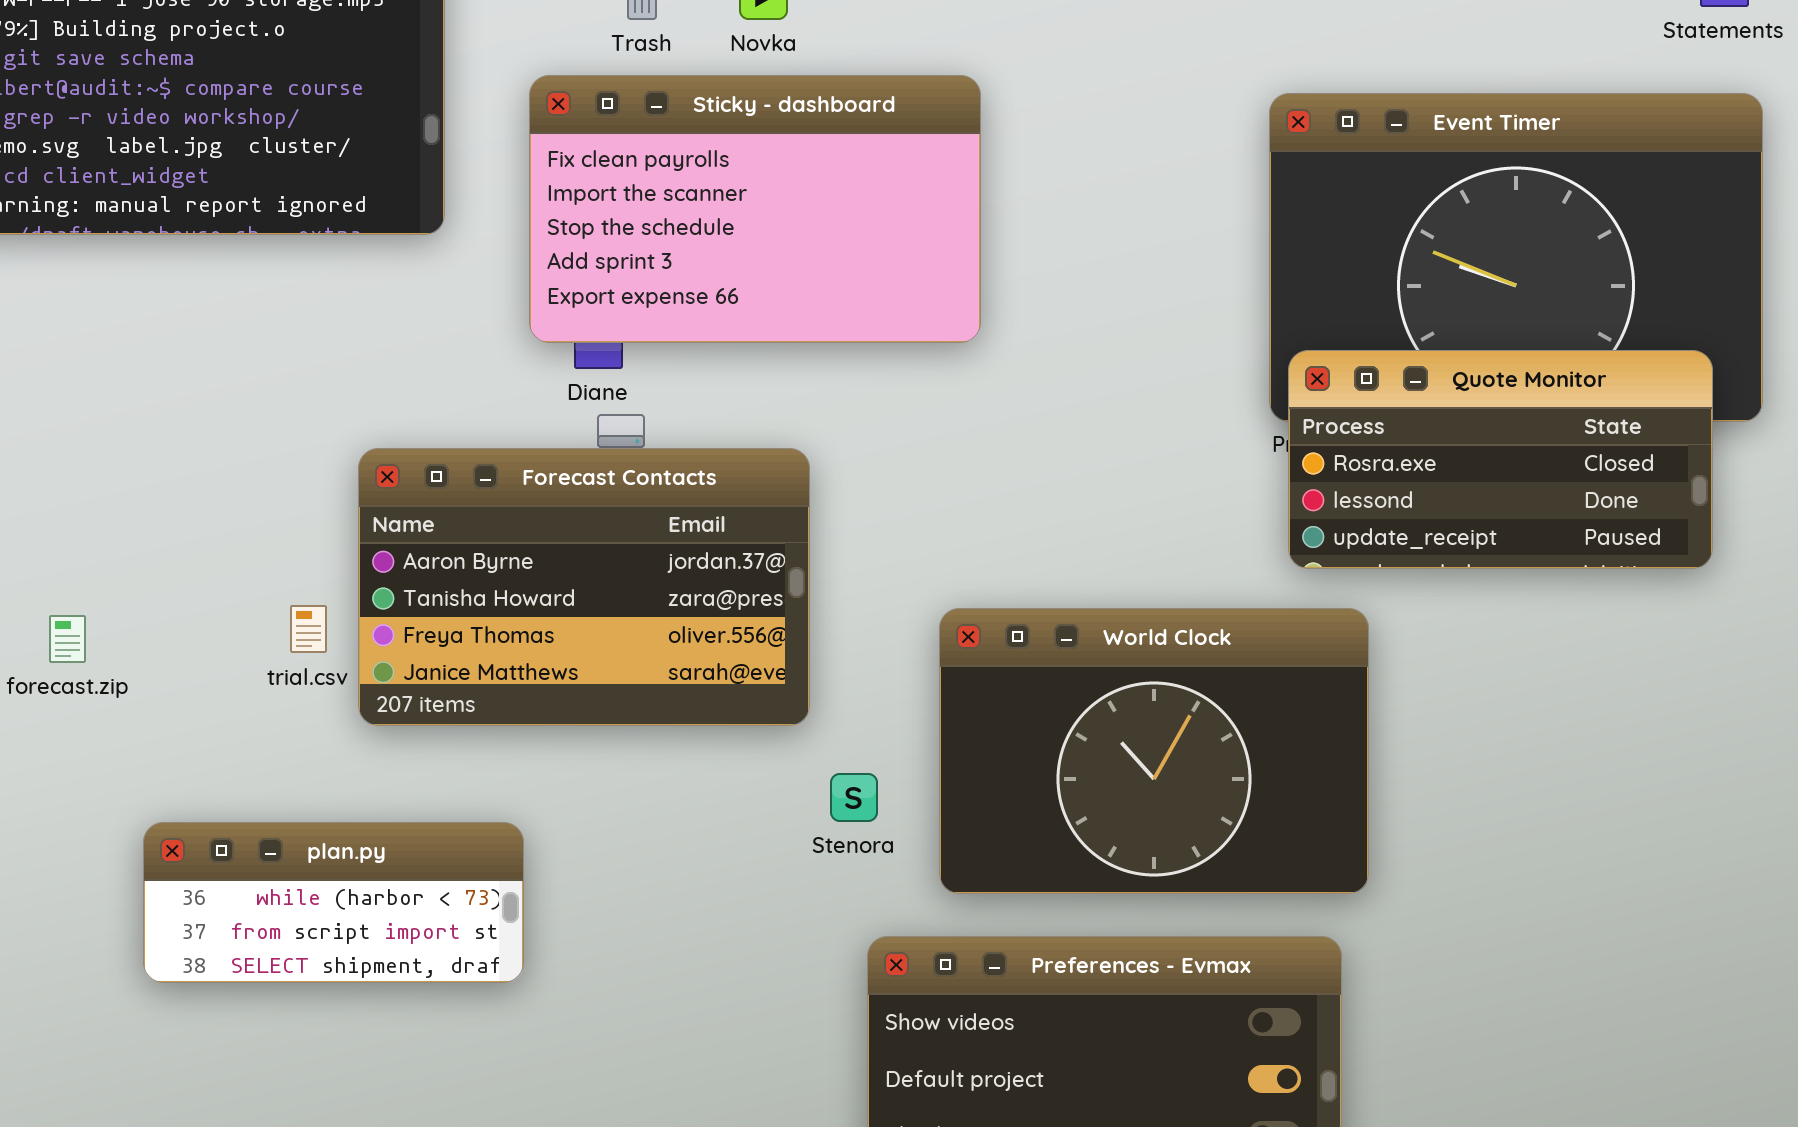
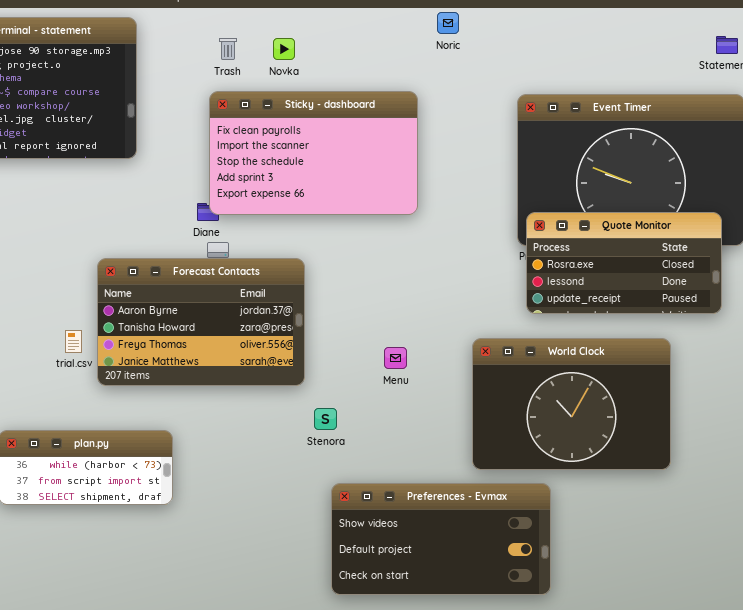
Sticky - dashboard: [529,75,981,343] -> [209,91,418,215], moved
World Clock: [939,608,1369,894] -> [472,338,671,470], moved

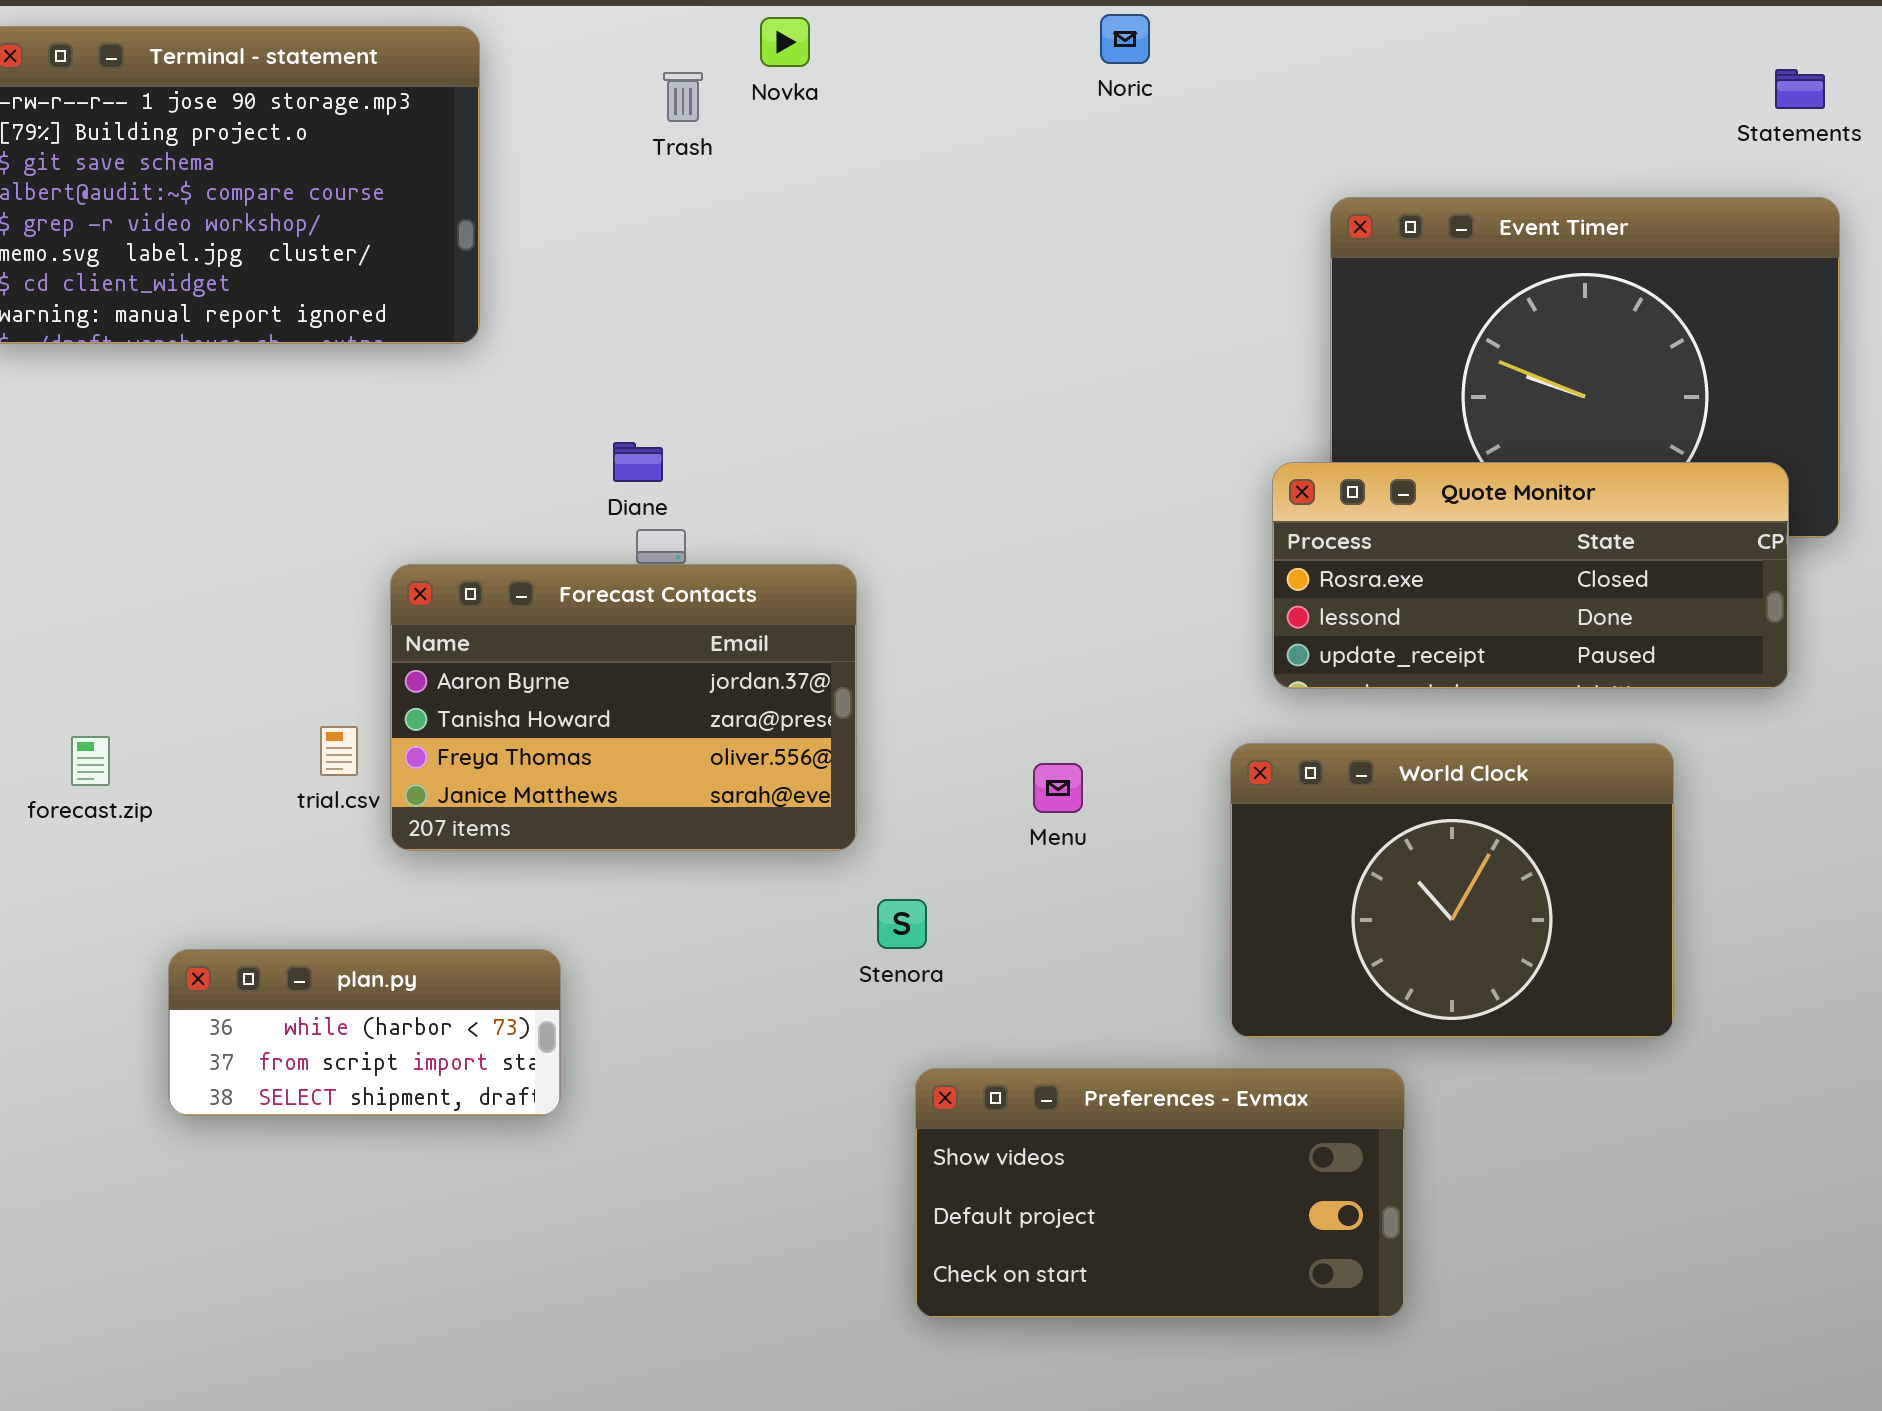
Noric: [437,12,459,34] -> [1100,14,1150,64], moved
Novka: [273,38,295,60] -> [760,17,810,67], moved
Sticky - dashboard: [209,91,418,215] -> none, closed
Quote Monitor: [526,212,722,314] -> [1272,462,1789,689], resized

